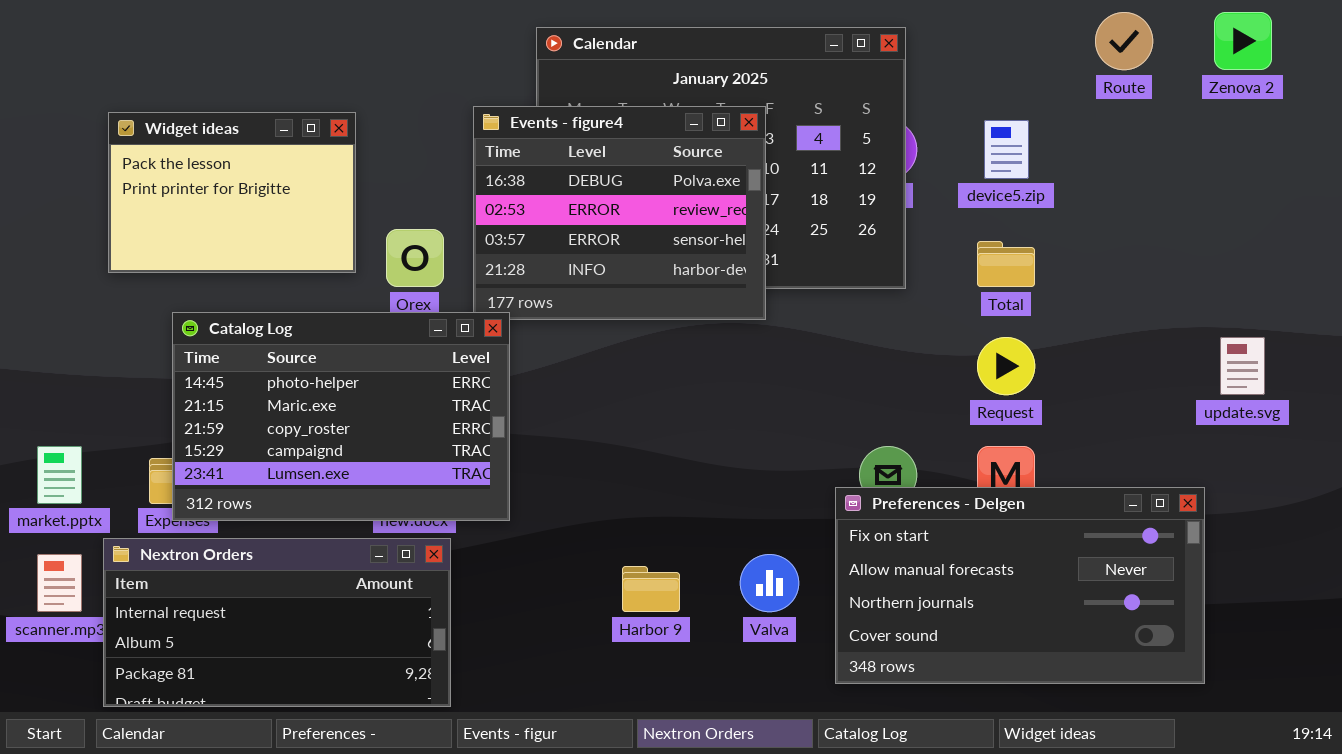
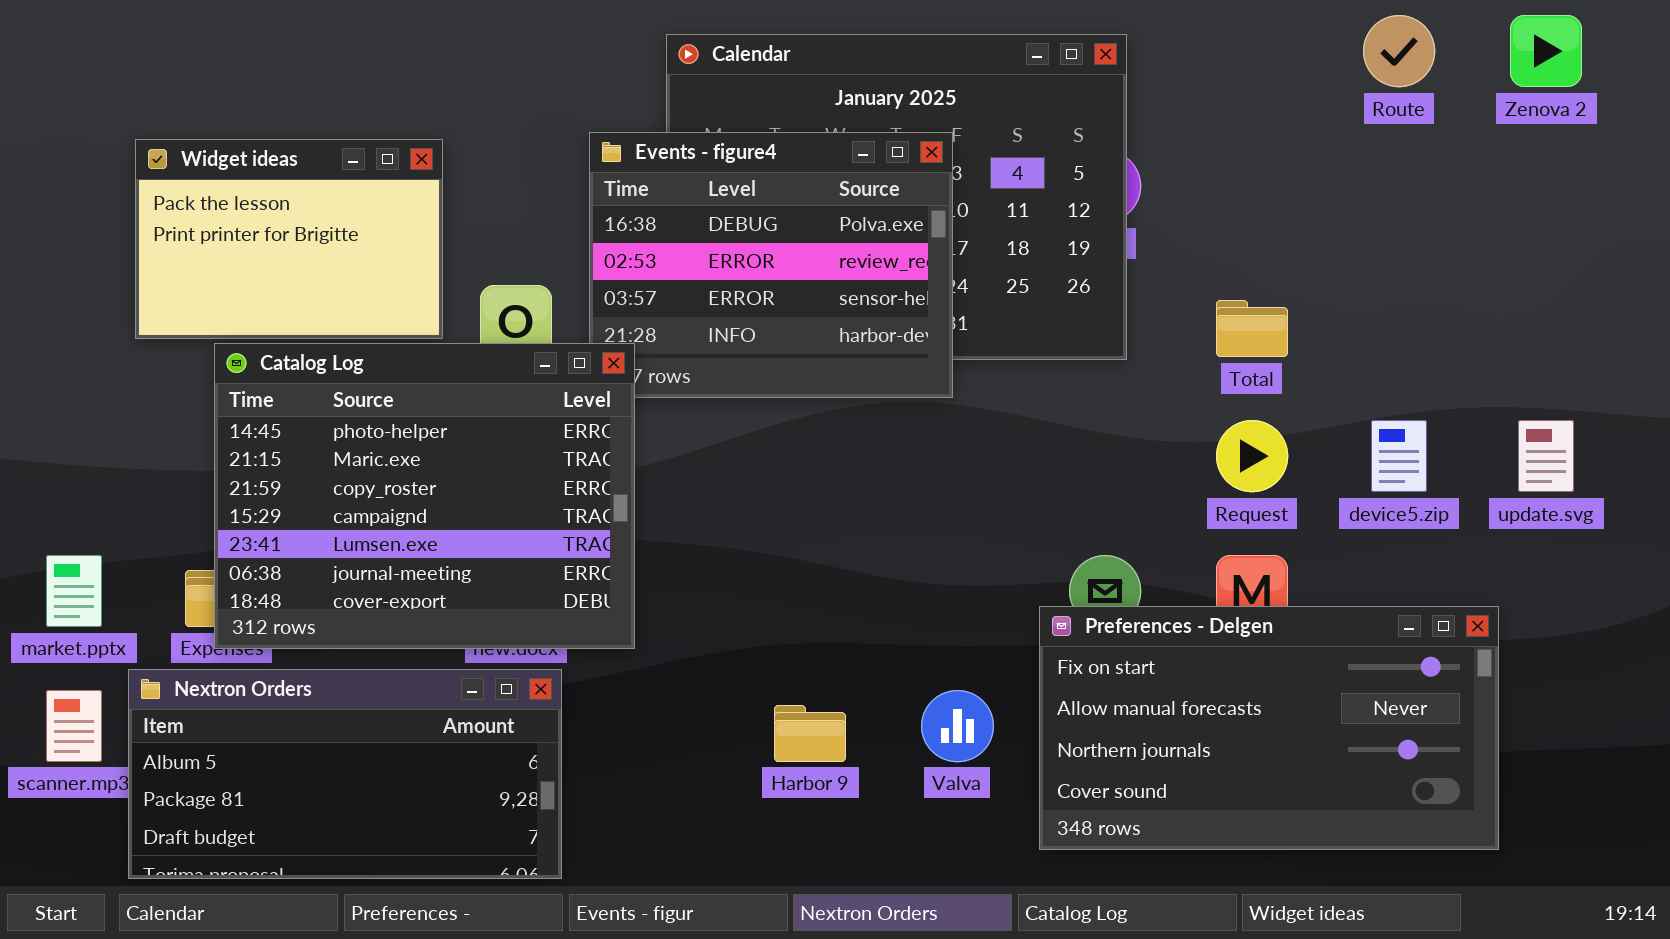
device5.zip: [984,120,1029,179] -> [1371,420,1427,492], moved
Catalog Log: [172,312,510,521] -> [214,343,635,649], resized
Nextron Orders: [103,538,451,707] -> [128,669,562,879], scrolled down 1 row

